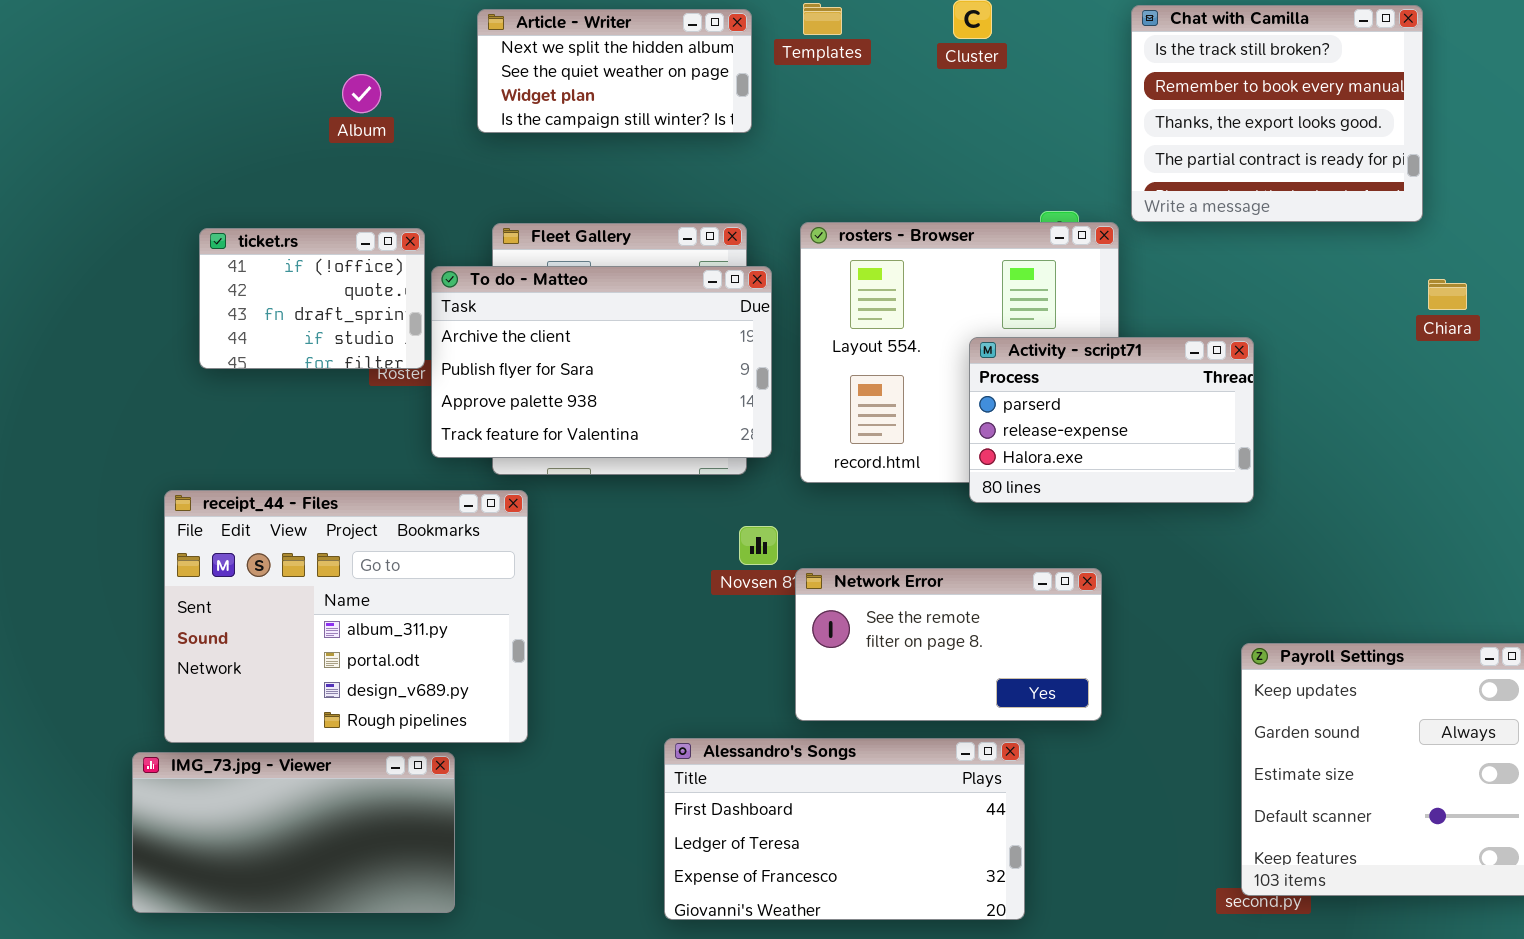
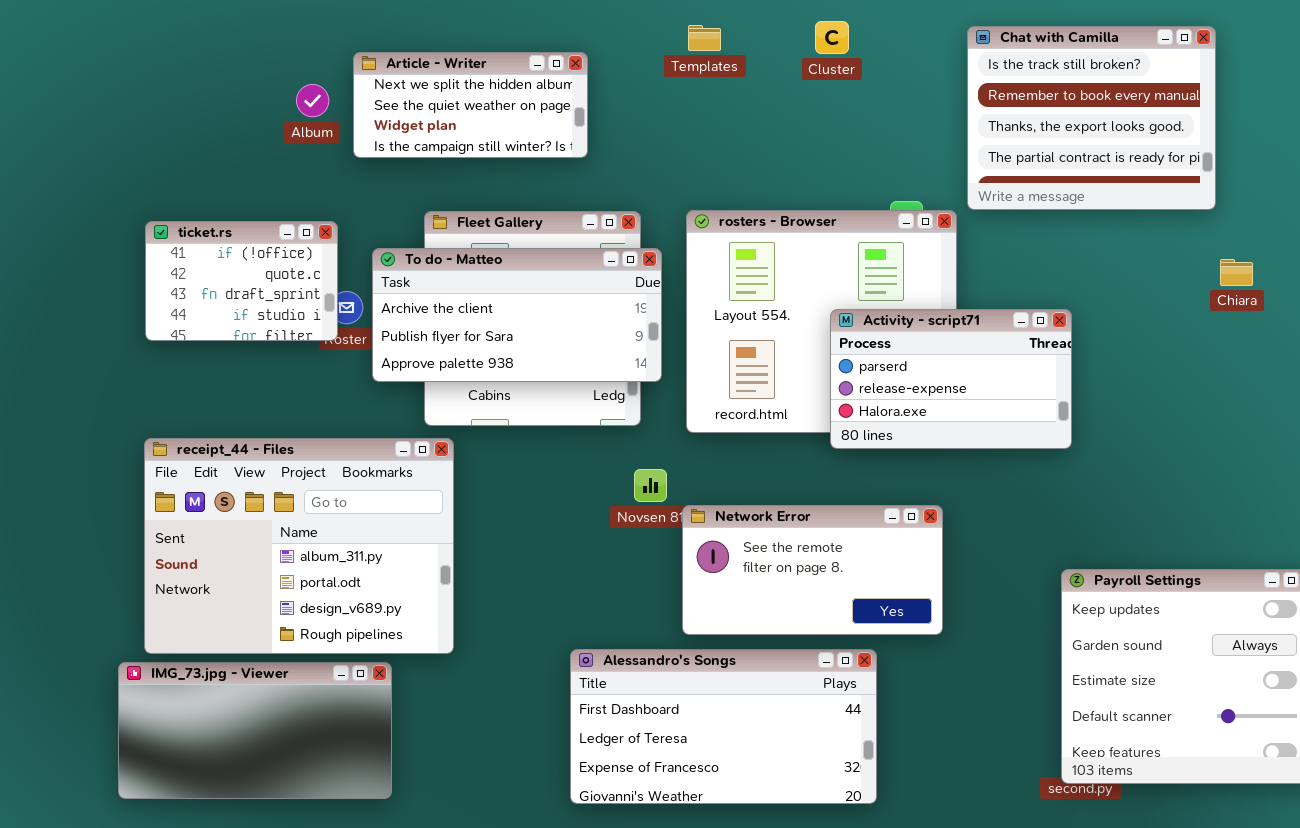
Article - Writer: [477,9,752,133] -> [353,52,588,158], moved
ticket.rs: [199,228,425,369] -> [145,221,338,341], moved
To do - Matteo: [431,266,772,458] -> [372,248,662,382], resized

